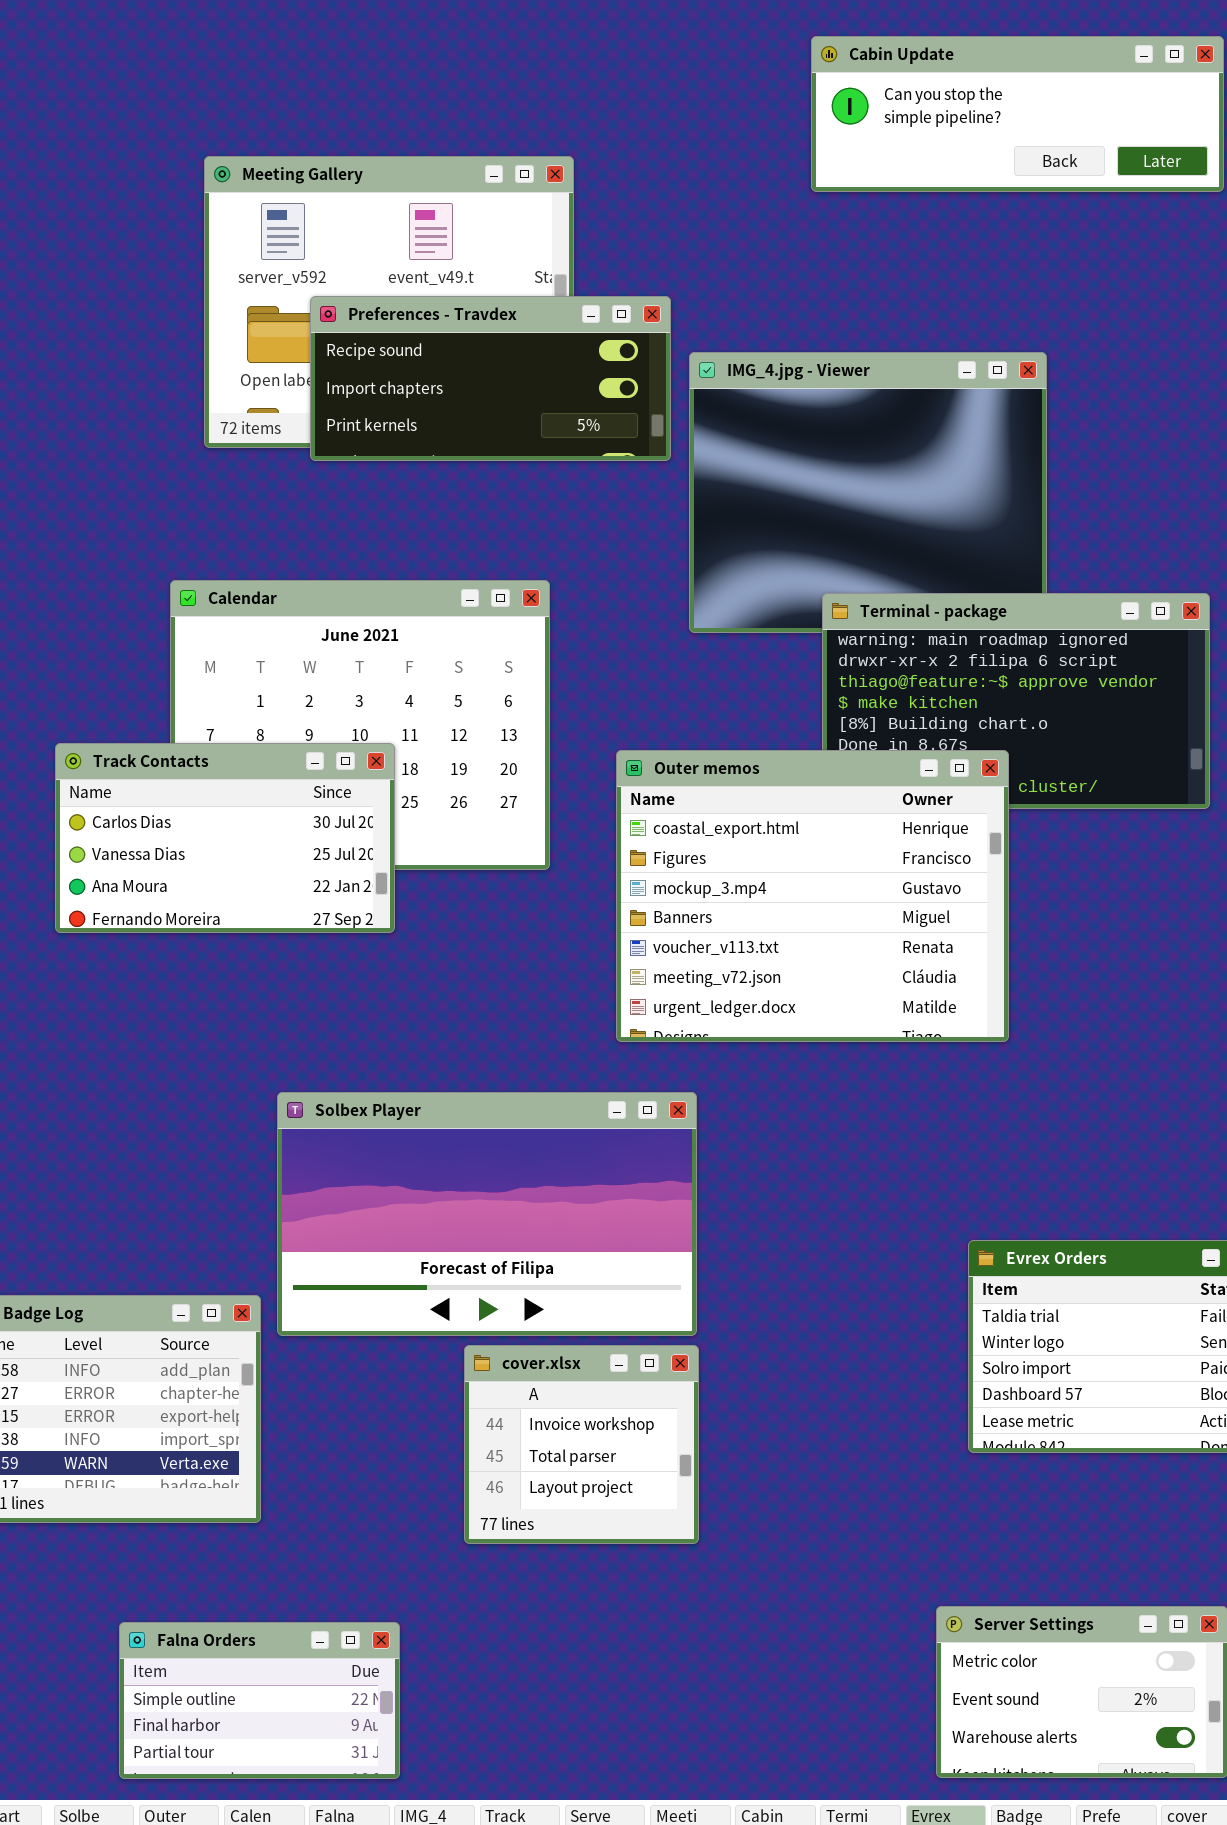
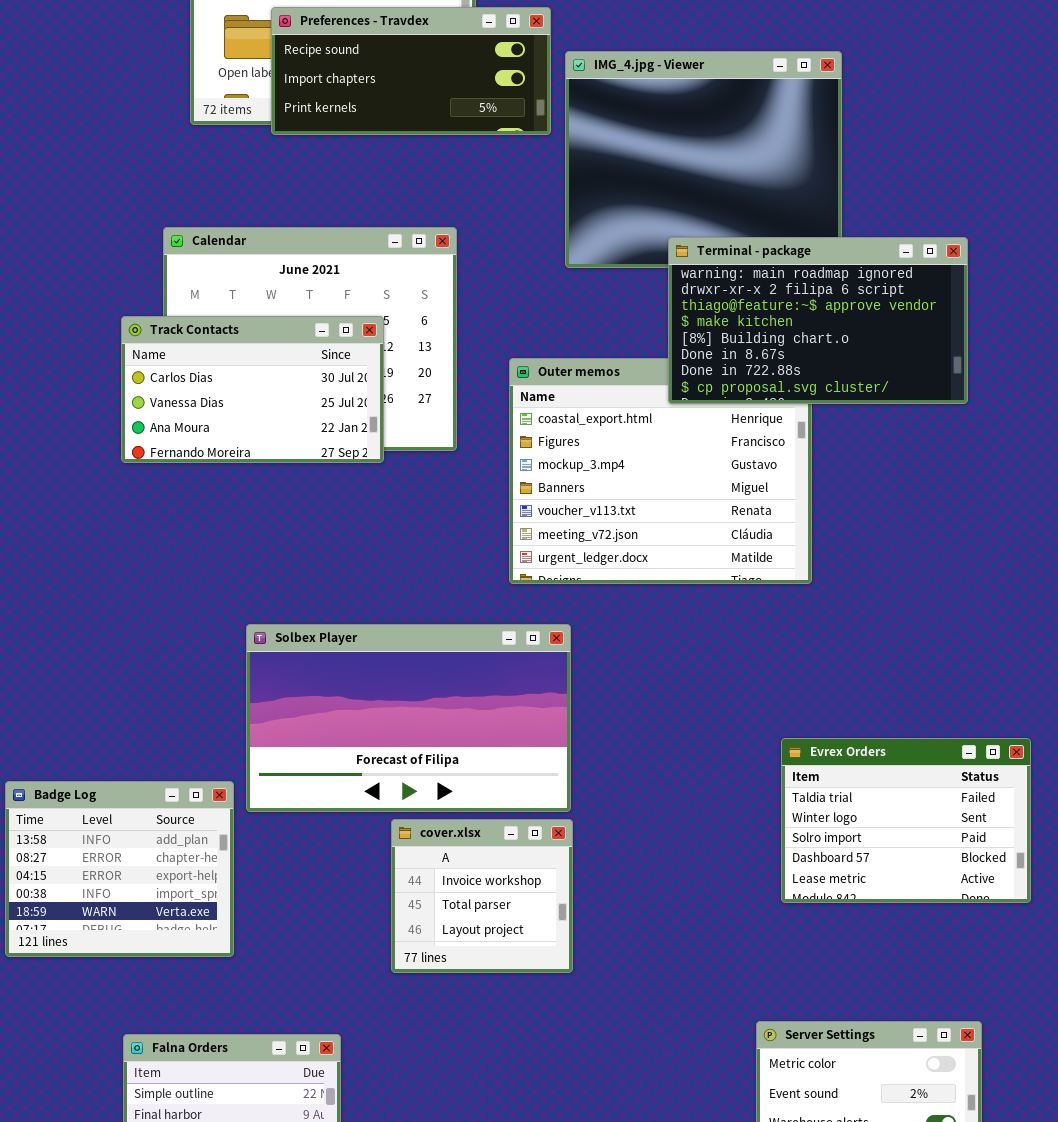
Terminal - package: [822,593,1210,809] -> [668,237,968,404], raised
Track Contacts: [55,743,395,933] -> [121,316,384,463], moved

